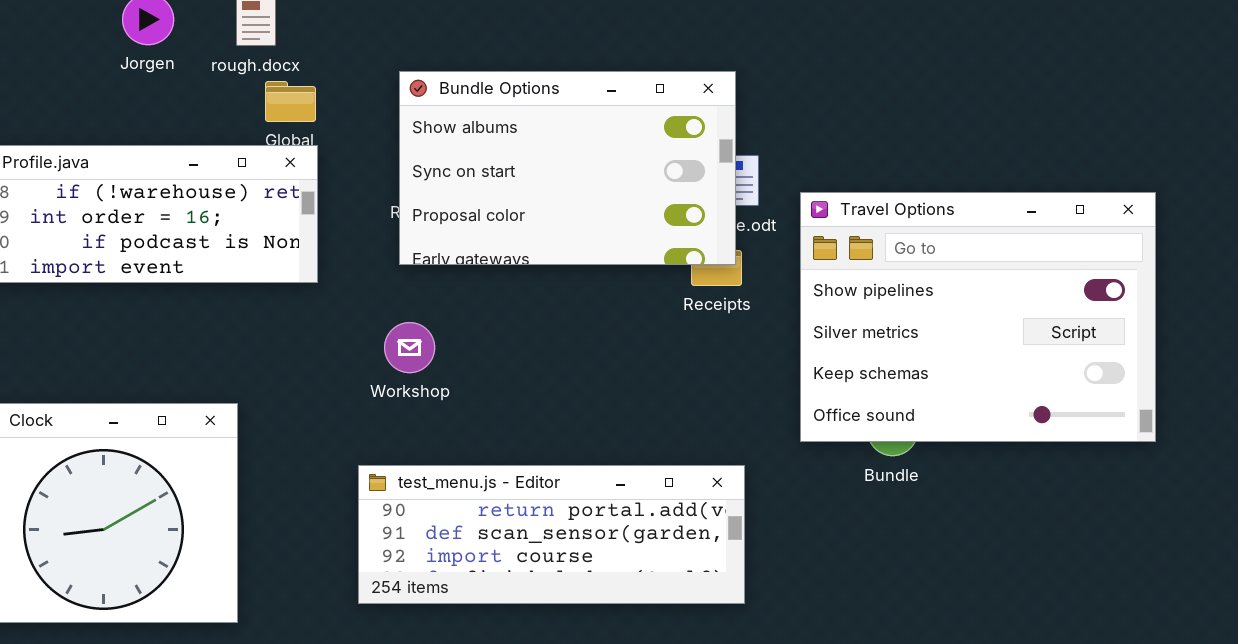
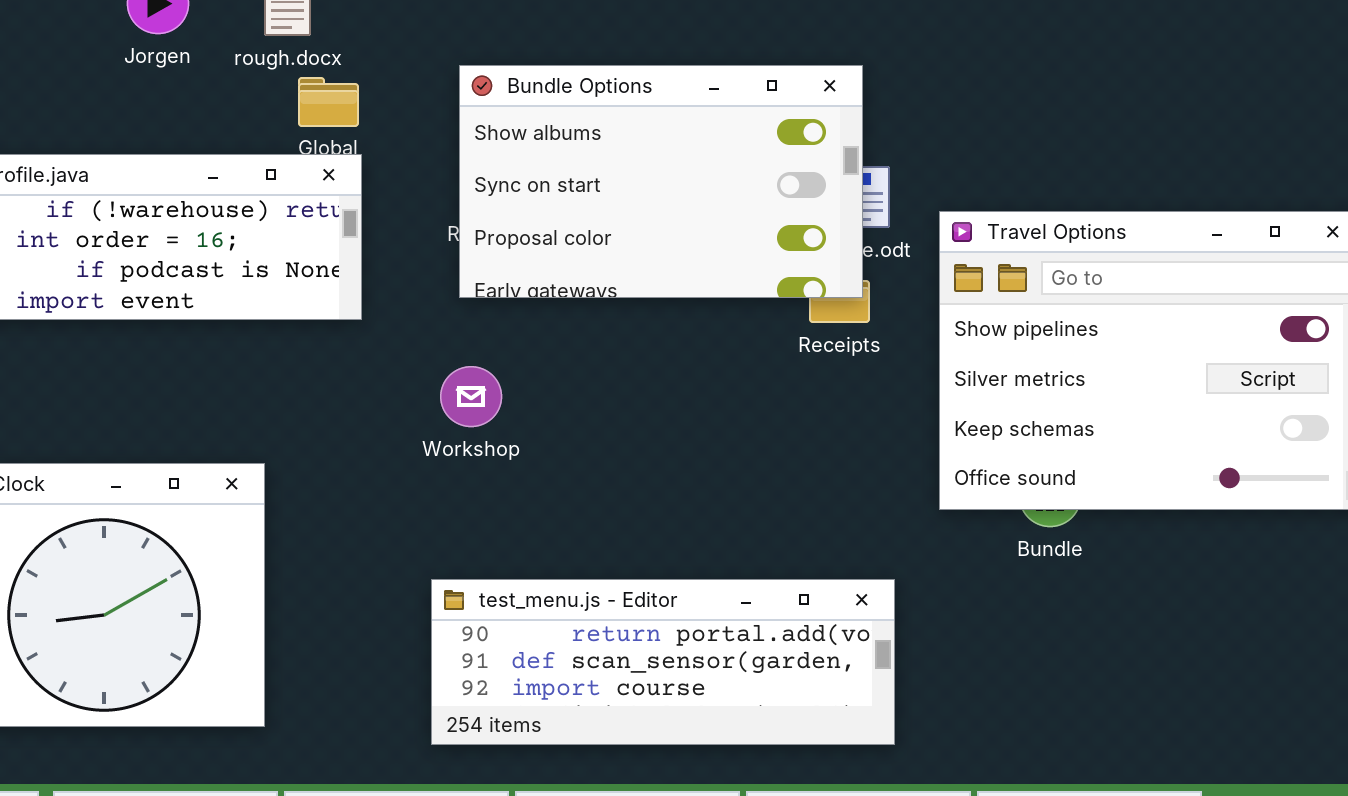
test_menu.js - Editor: [358,465,745,604] -> [431,579,895,745], moved

